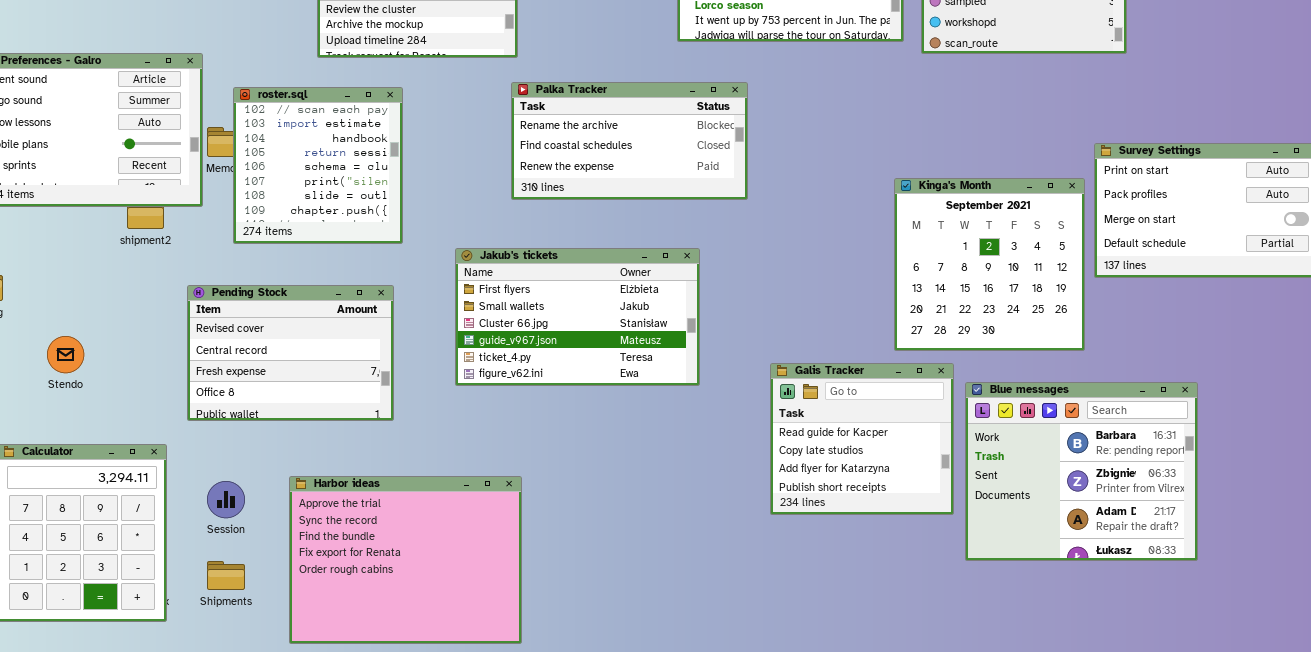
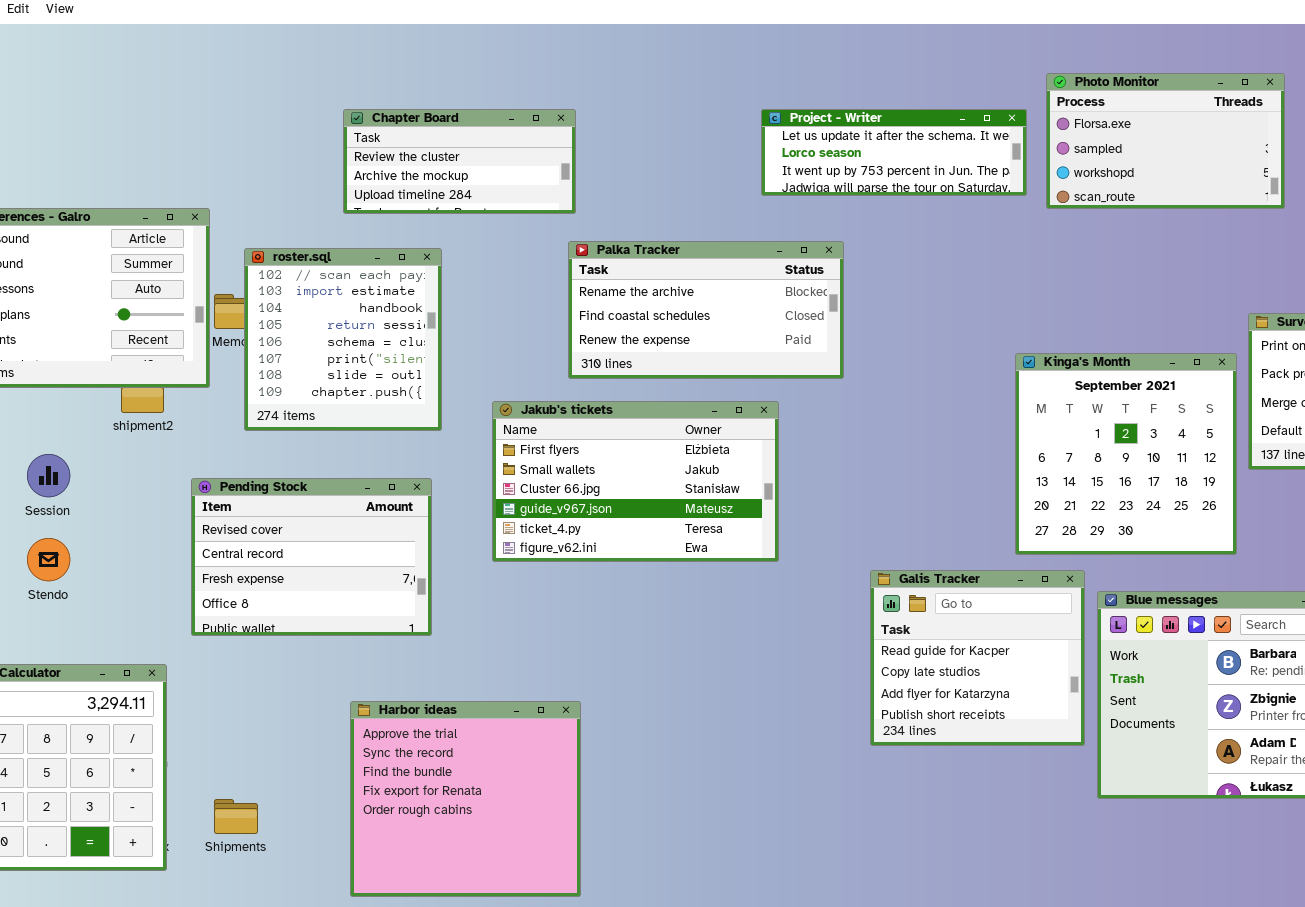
Jakub's tickets: [455,248,700,386] -> [492,401,779,562], moved
Harbor ideas: [289,476,522,644] -> [350,701,581,897], resized
Session: [207,481,245,518] -> [27,454,70,497], moved

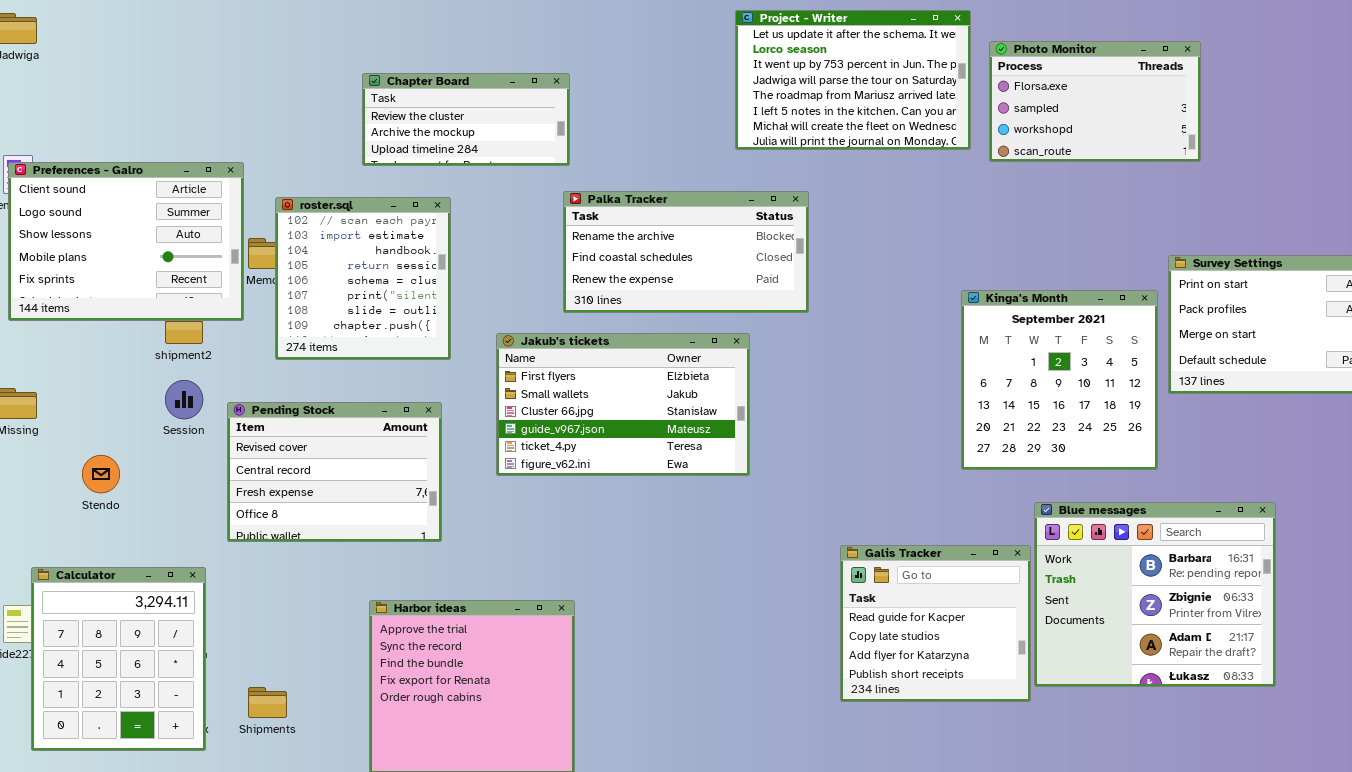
Project - Writer: [761,109,1027,196] -> [735,10,971,150], resized
Session: [27,454,70,497] -> [165,380,203,419], moved
Galis Tracker: [870,570,1085,746] -> [840,545,1031,702], moved

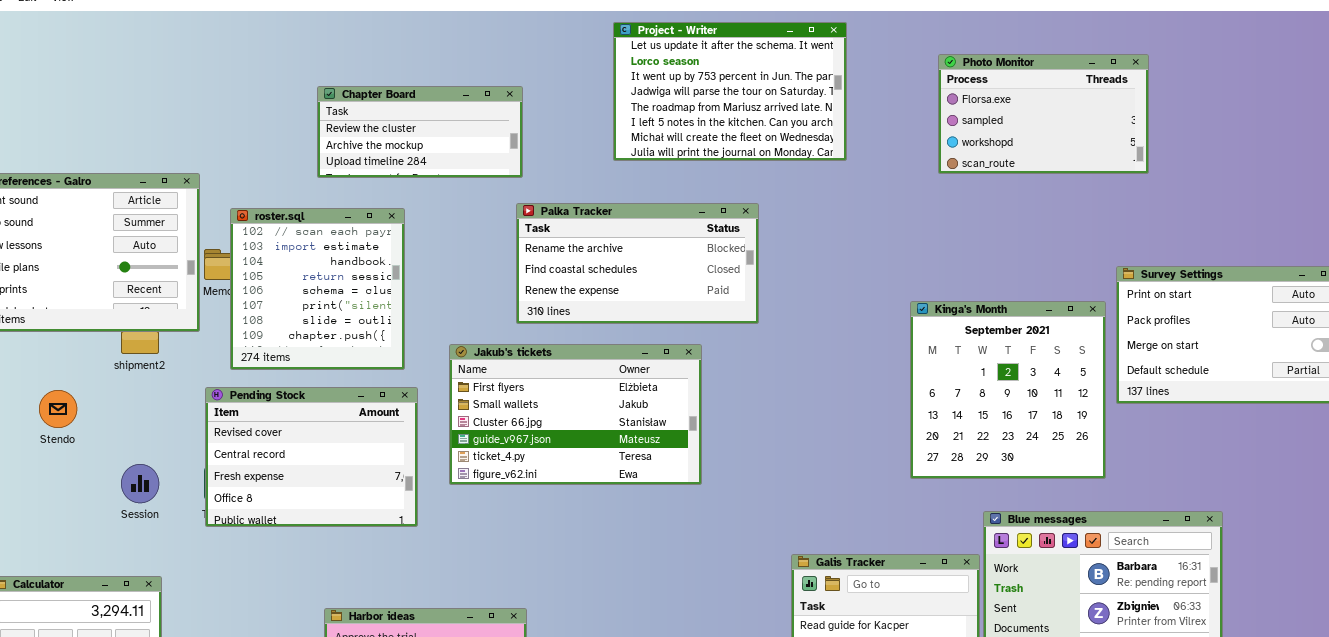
Project - Writer: [735,10,971,150] -> [613,22,847,161], moved
Session: [165,380,203,419] -> [121,464,159,503], moved
Pending Stock: [227,402,442,542] -> [205,387,418,527], moved
Stendo: [82,455,120,493] -> [39,390,77,428], moved

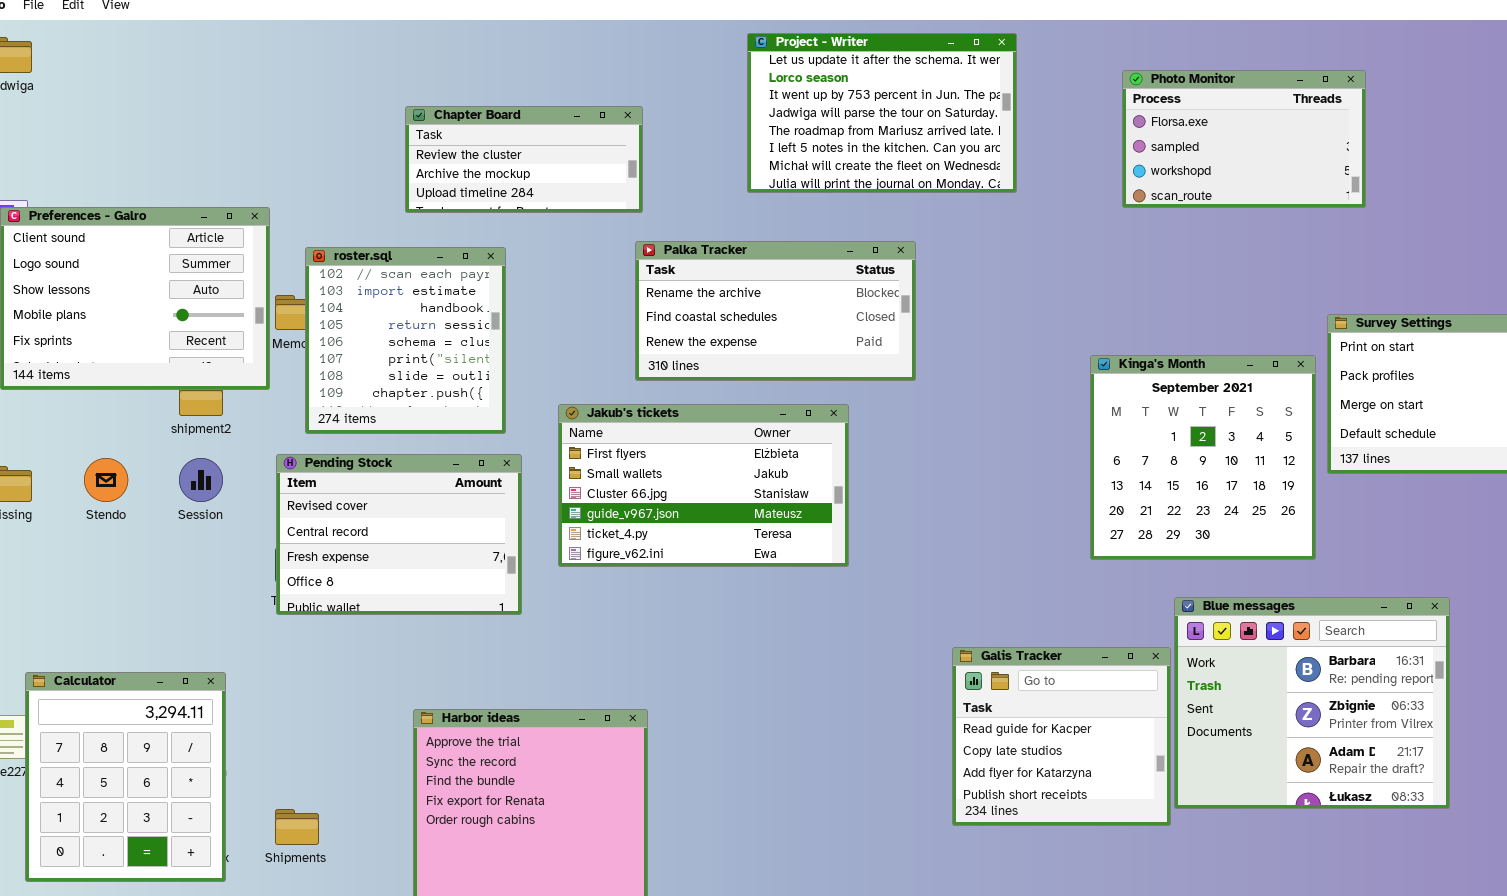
Session: [121,464,159,503] -> [179,458,223,502], moved

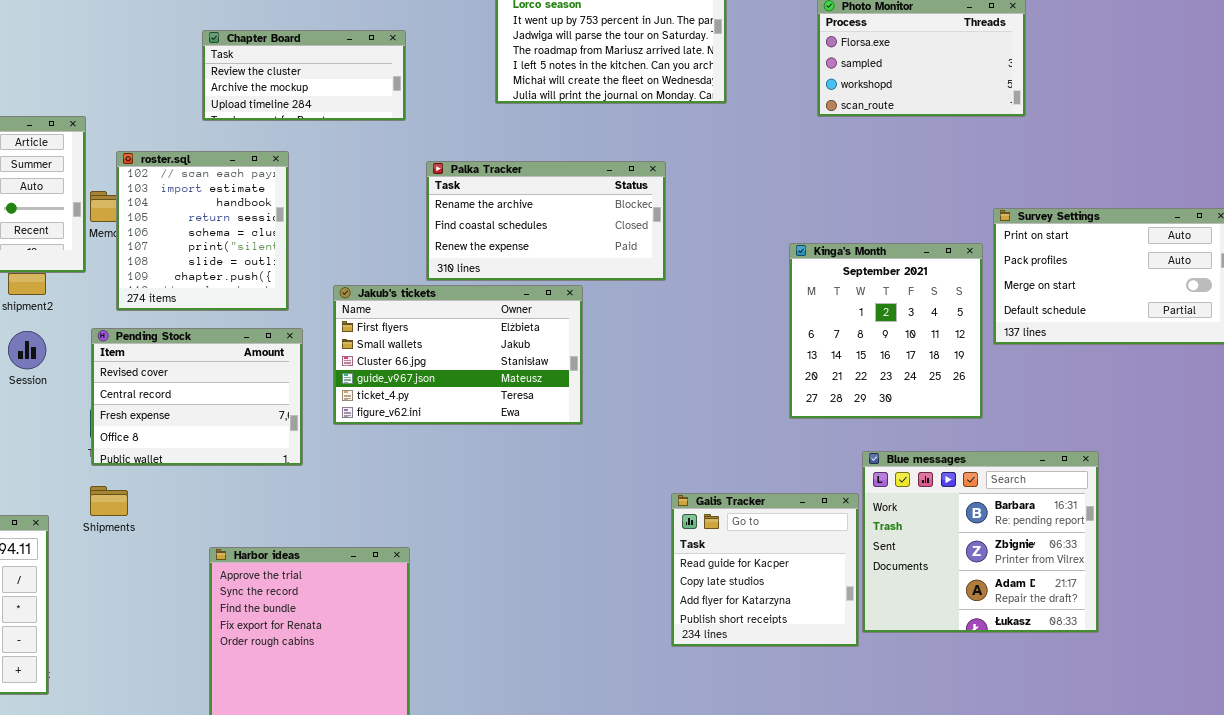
Palka Tracker: [635,241,916,381] -> [426,161,666,281], moved
Shipments: [275,809,319,845] -> [90,486,128,516], moved

